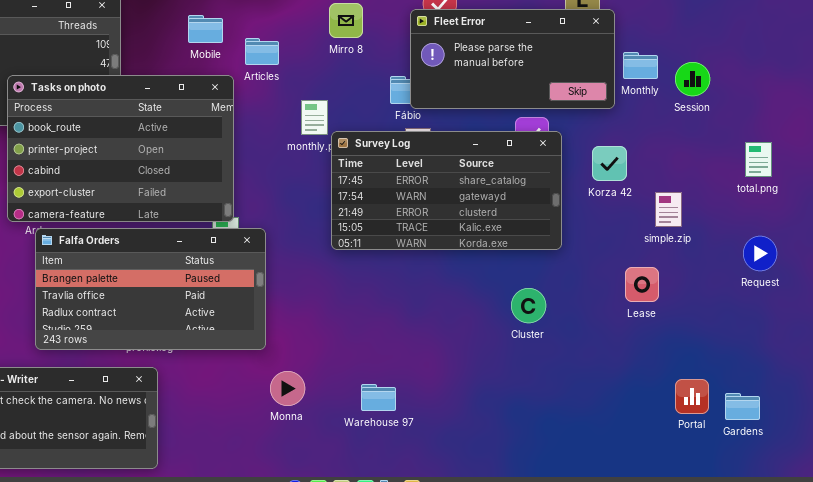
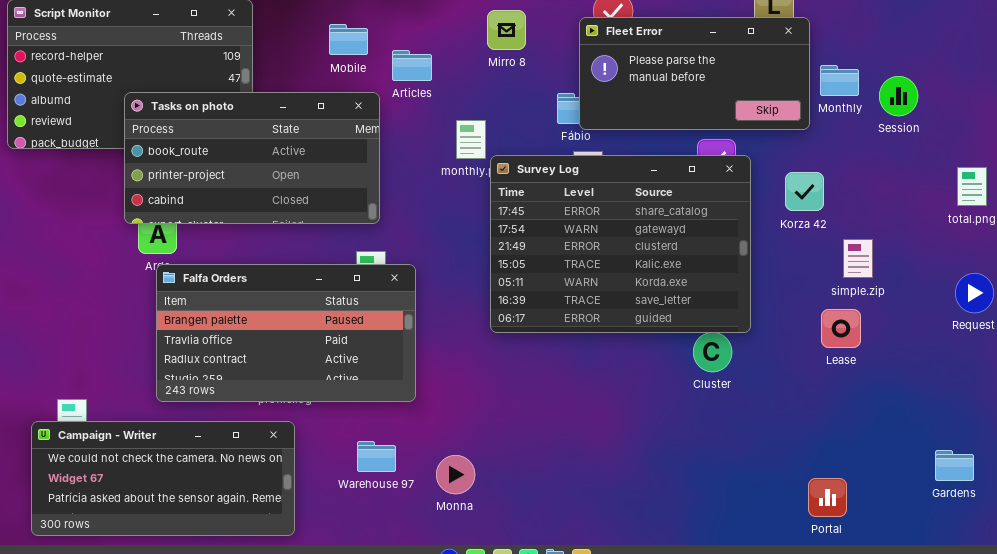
Tasks on photo: [7,75,234,222] -> [124,92,380,224], resized
Survey Log: [331,131,562,250] -> [490,155,751,333], resized
simple.zip: [655,192,682,227] -> [843,239,873,278], moved
Monna: [270,371,305,406] -> [436,455,475,494], moved
Portal: [675,379,709,414] -> [808,478,847,517], moved
Warehouse 97: [361,384,396,411] -> [357,441,396,472], moved

